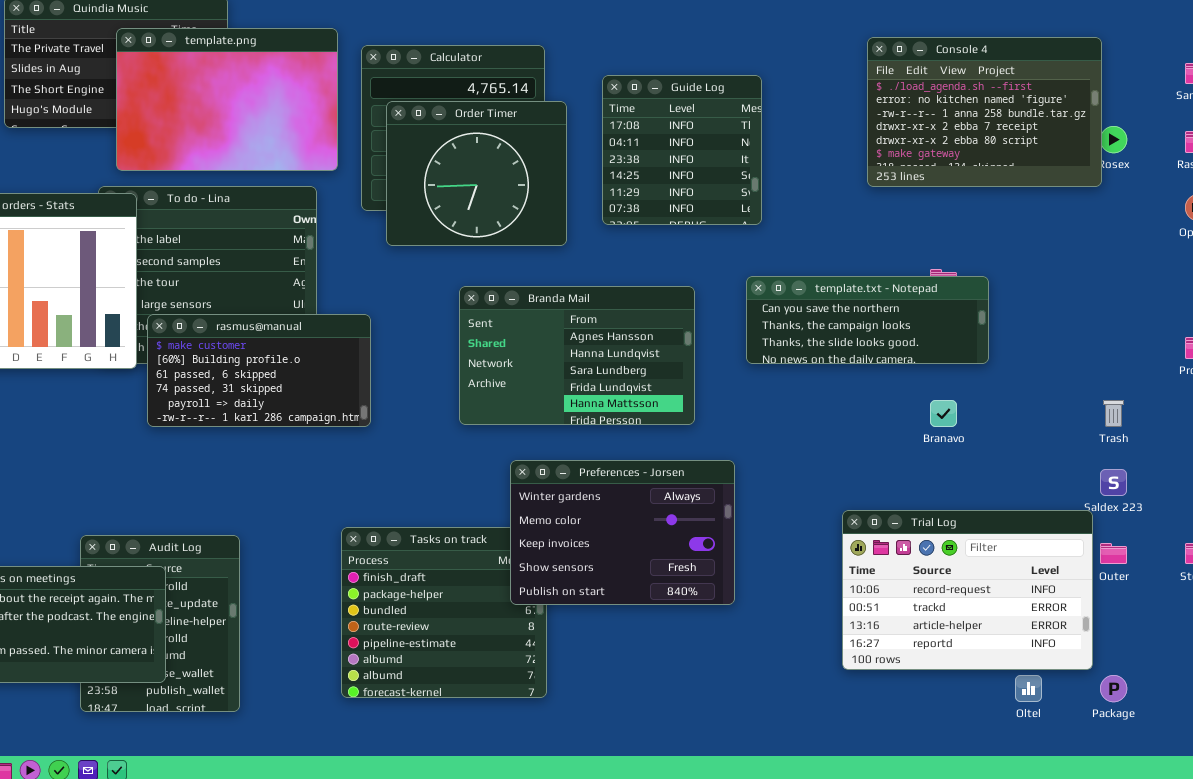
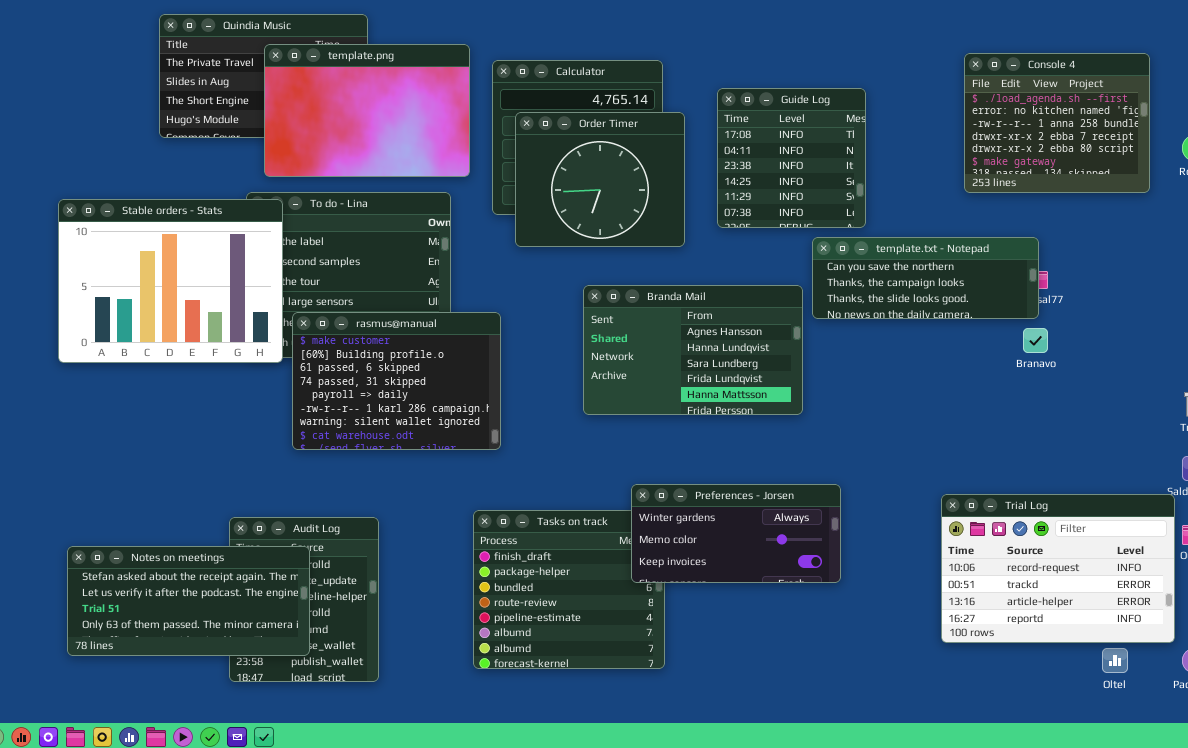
Console 4: [867,37,1102,187] -> [964,53,1150,193], resized
template.txt - Notepad: [746,276,989,364] -> [812,237,1039,319], moved
rasmus@manual: [147,314,371,427] -> [292,312,501,450], resized
Branavo: [930,400,957,427] -> [1023,328,1048,353], moved
Preferences - Jorsen: [510,460,735,605] -> [631,484,841,583], resized

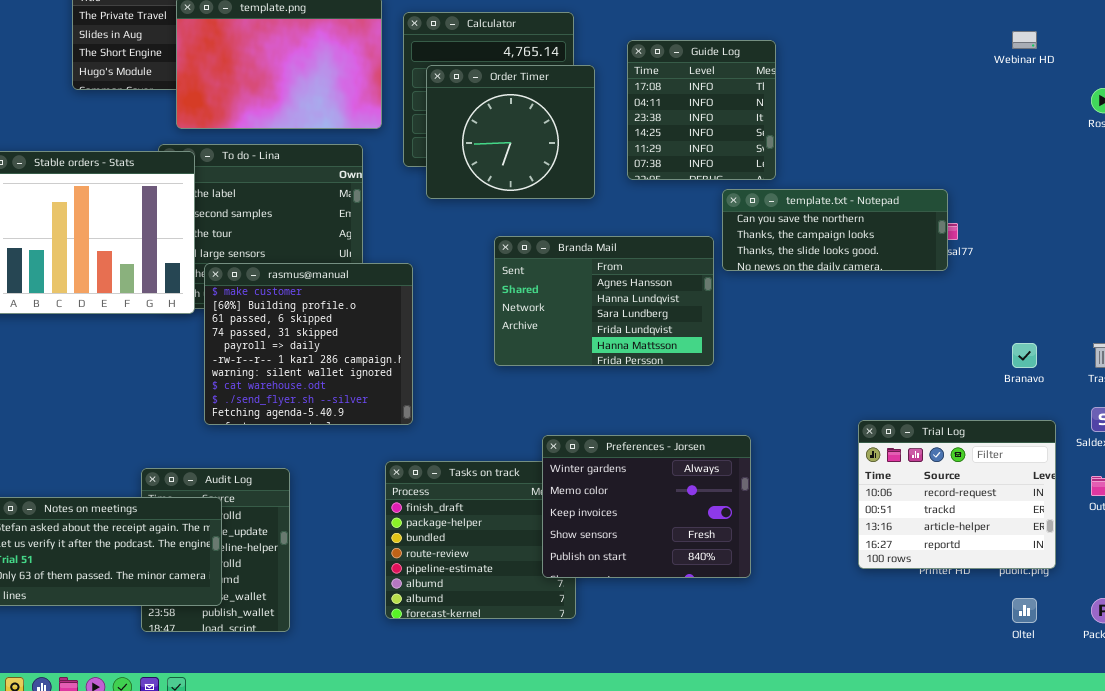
Console 4: [964,53,1150,193] -> none, closed
rasmus@manual: [292,312,501,450] -> [204,263,413,425], resized
Branavo: [1023,328,1048,353] -> [1012,343,1037,368], moved
Preferences - Jorsen: [631,484,841,583] -> [542,435,751,578], resized
Trial Log: [941,494,1175,643] -> [858,420,1056,569], moved, resized

